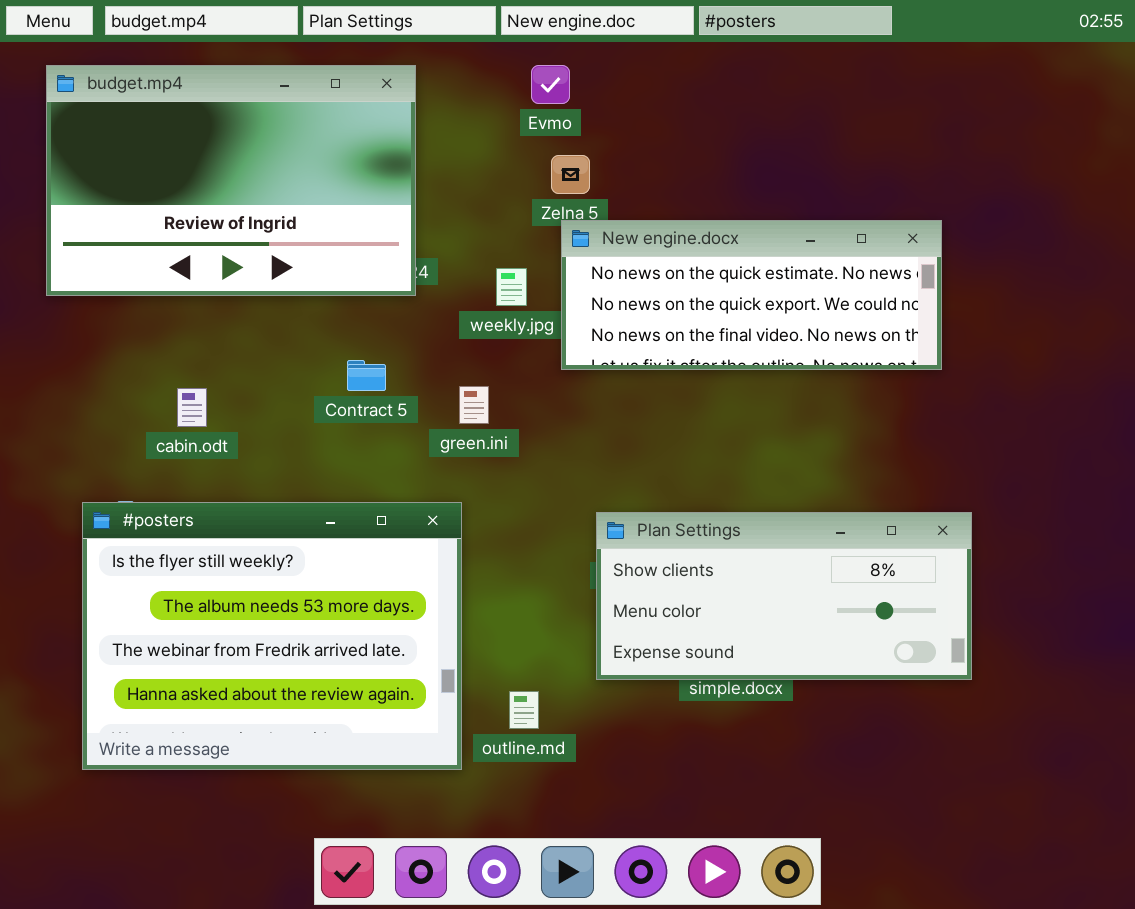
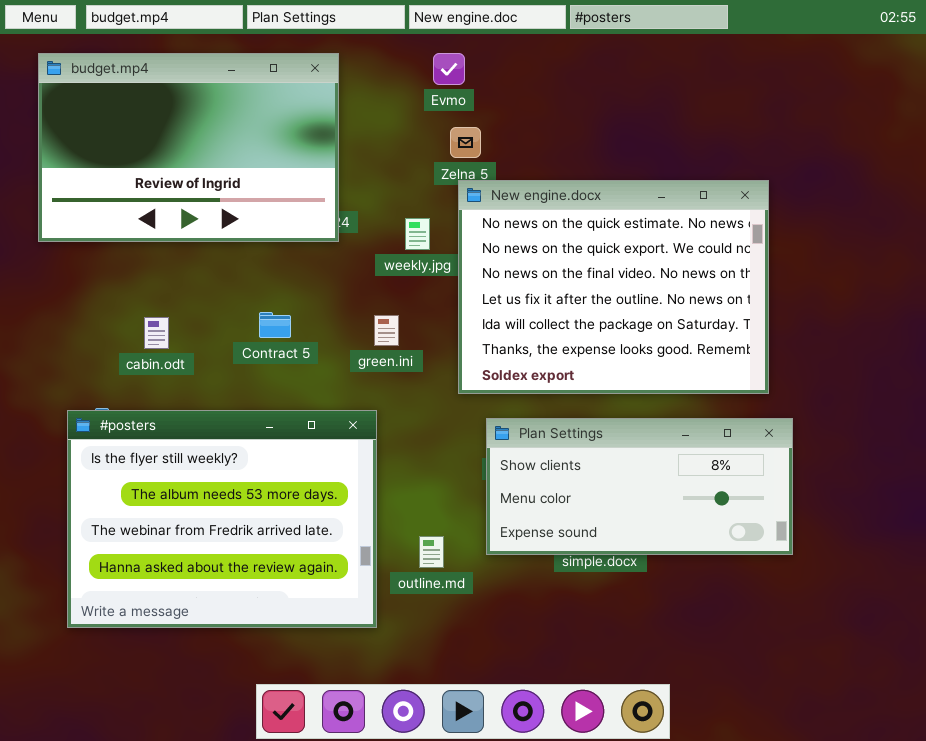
New engine.docx: [561,220,942,370] -> [458,180,769,394], resized
Contract 5: [347,360,386,391] -> [259,312,291,338], moved
outline.md: [509,691,539,729] -> [419,536,444,568], moved

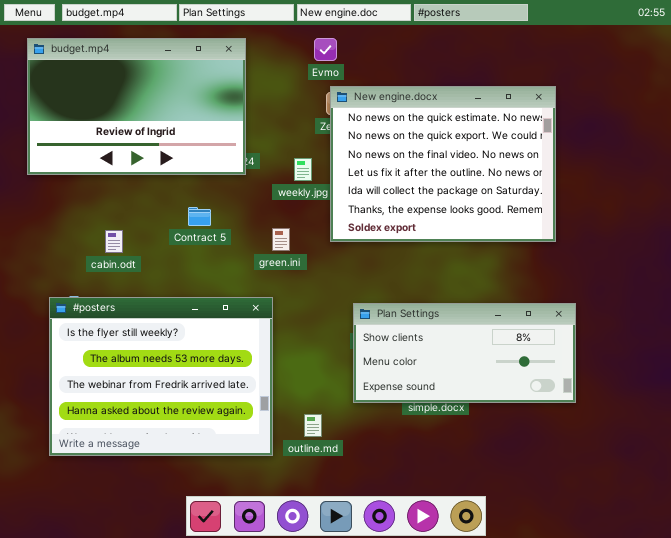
New engine.docx: [458,180,769,394] -> [330,86,556,242], moved
Contract 5: [259,312,291,338] -> [188,207,211,226], moved
outline.md: [419,536,444,568] -> [304,414,322,437], moved

